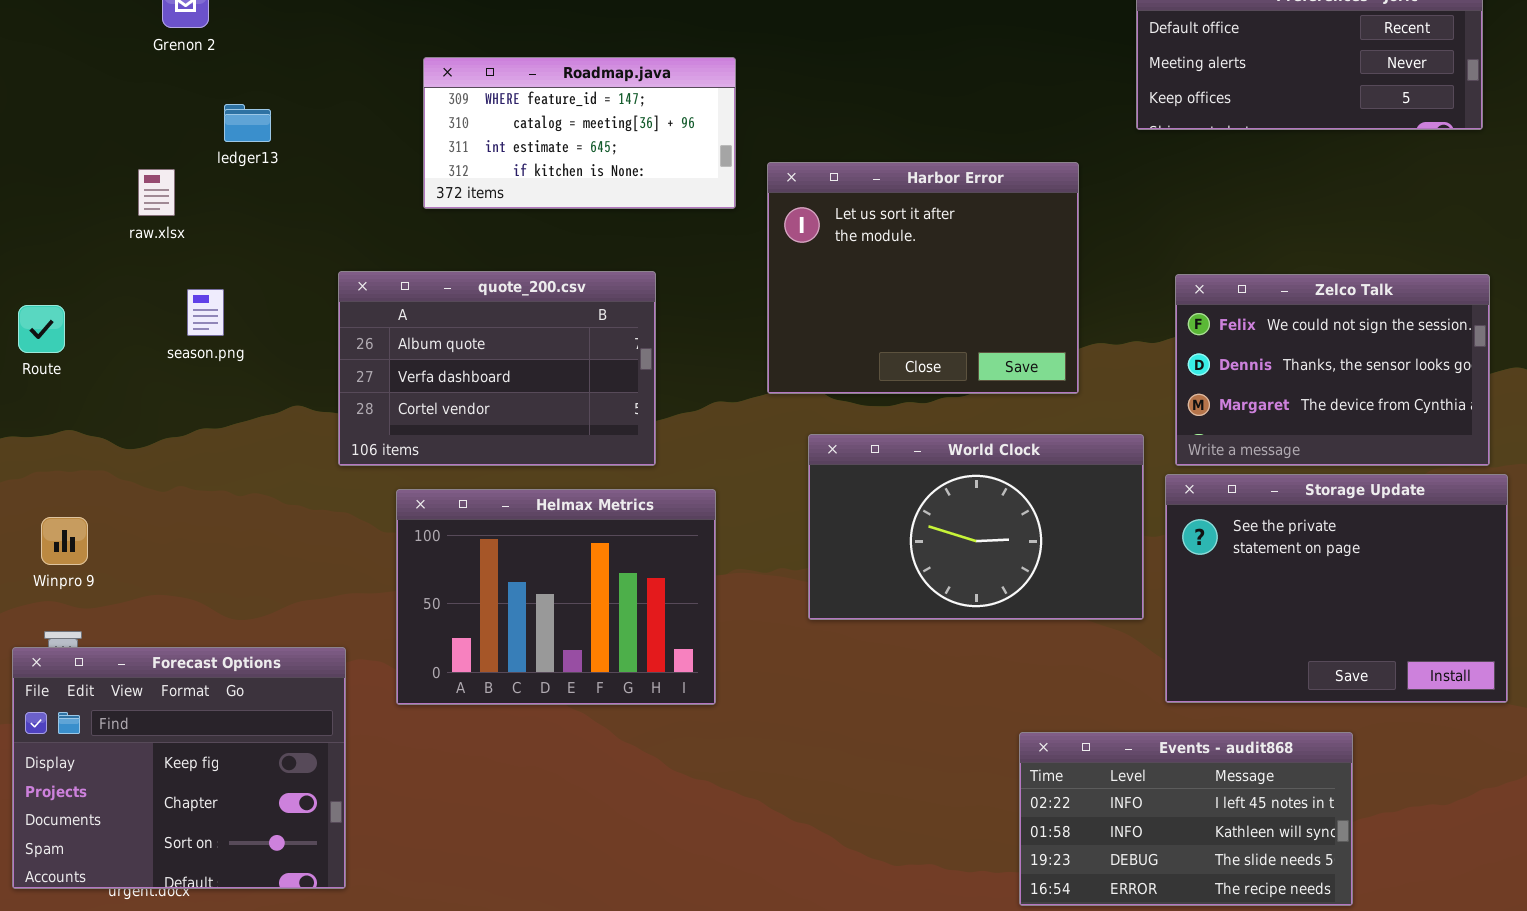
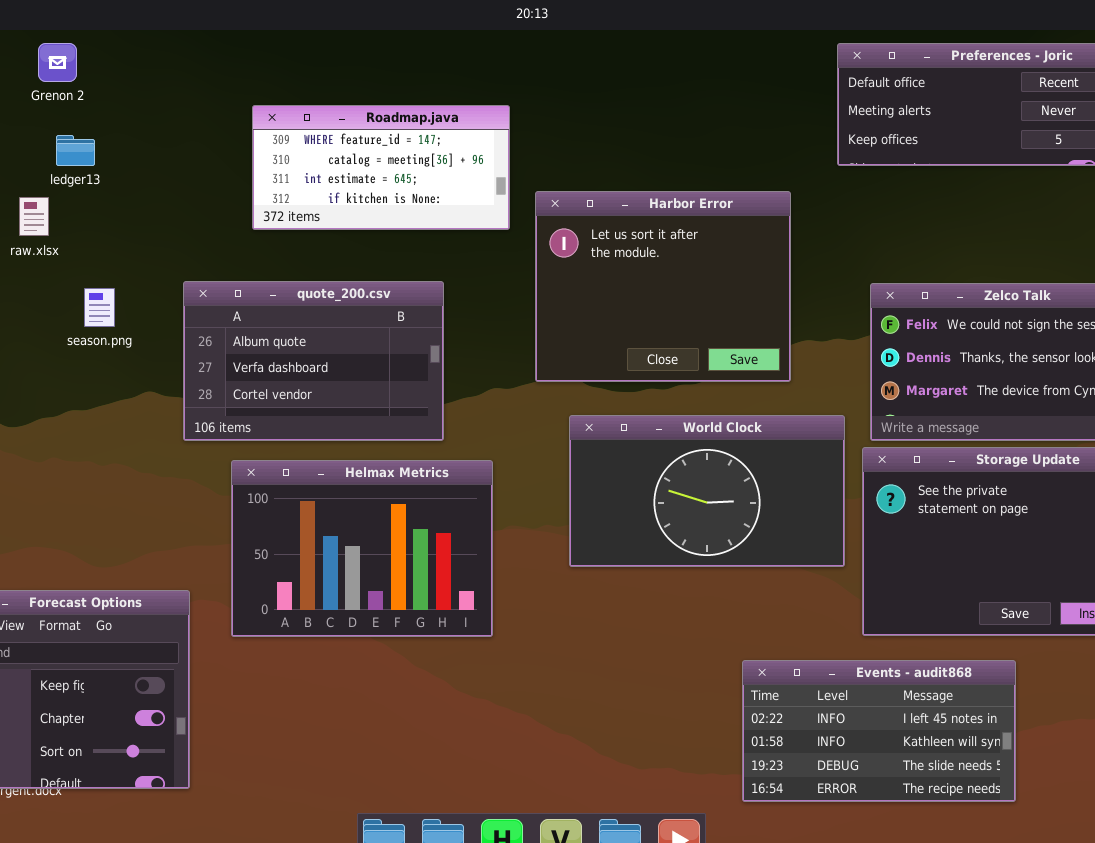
ledger13: [224,104,271,142] -> [56,135,95,166], moved
season.png: [187,289,224,336] -> [84,288,115,327], moved

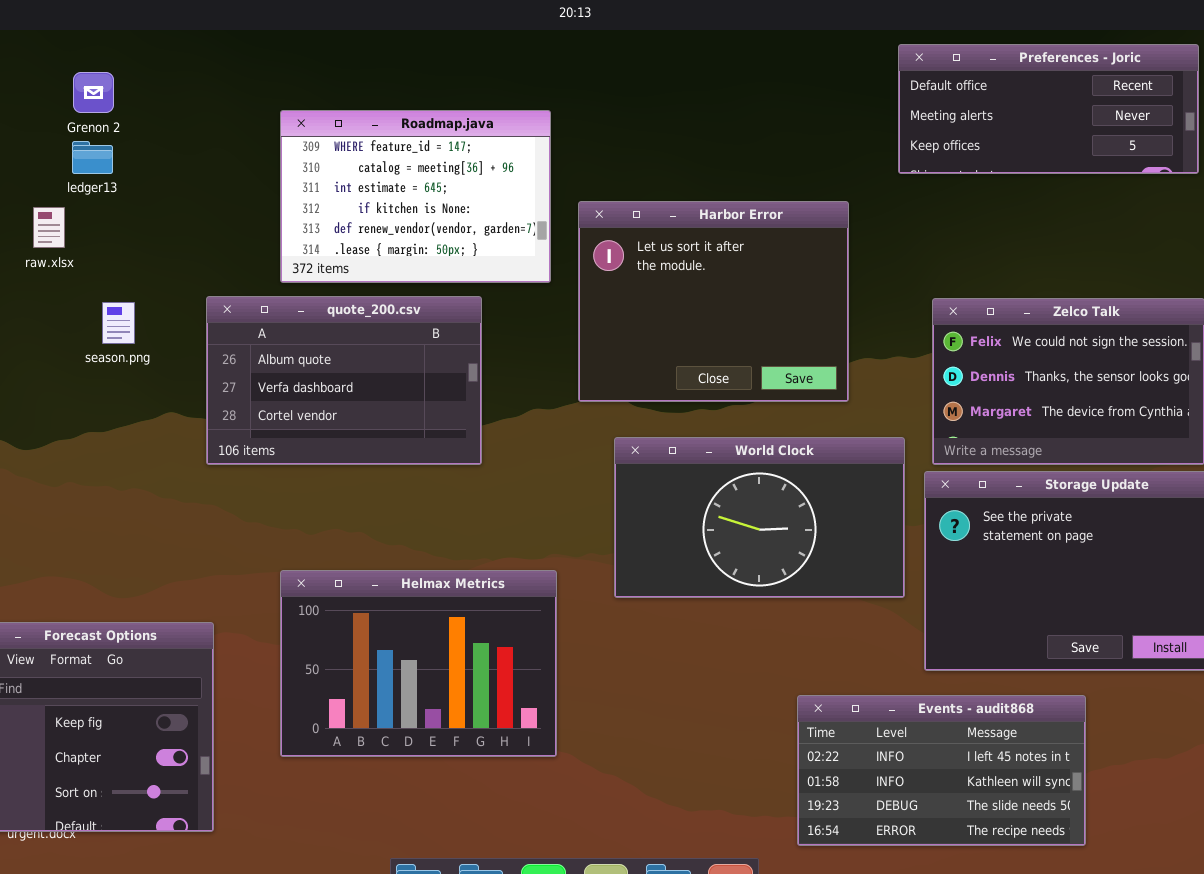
Grenon 2: [38,43,77,82] -> [73,72,114,113], moved
Roadmap.java: [252,105,510,230] -> [280,110,551,283], resized
Helmax Metrics: [231,460,493,637] -> [280,570,557,757], moved

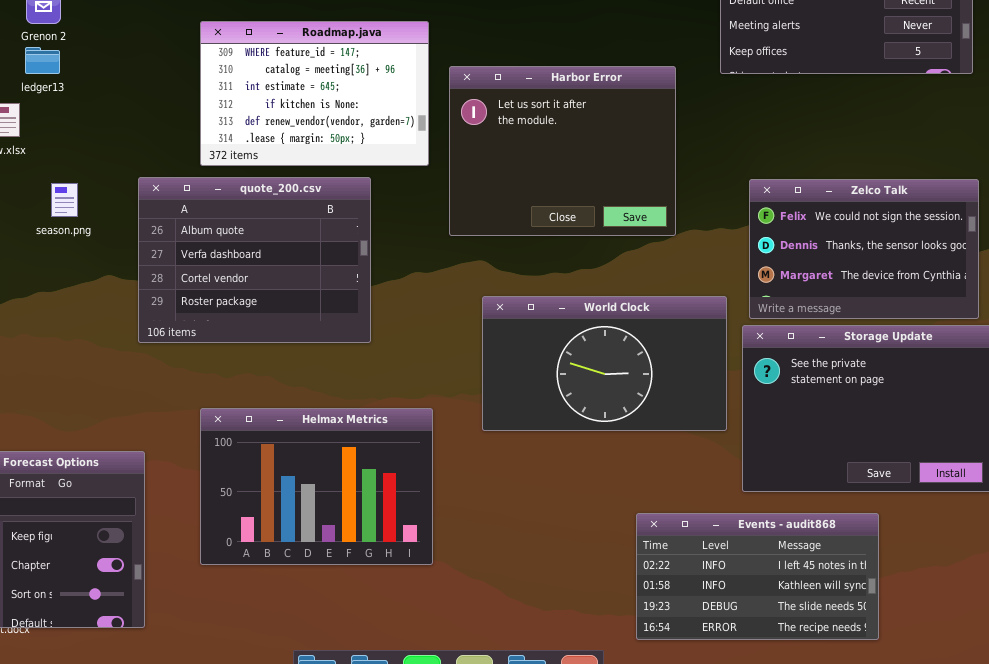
Harbor Error: [578,201,849,402] -> [449,66,676,236], moved
quote_200.csv: [206,296,482,465] -> [138,177,371,343], resized

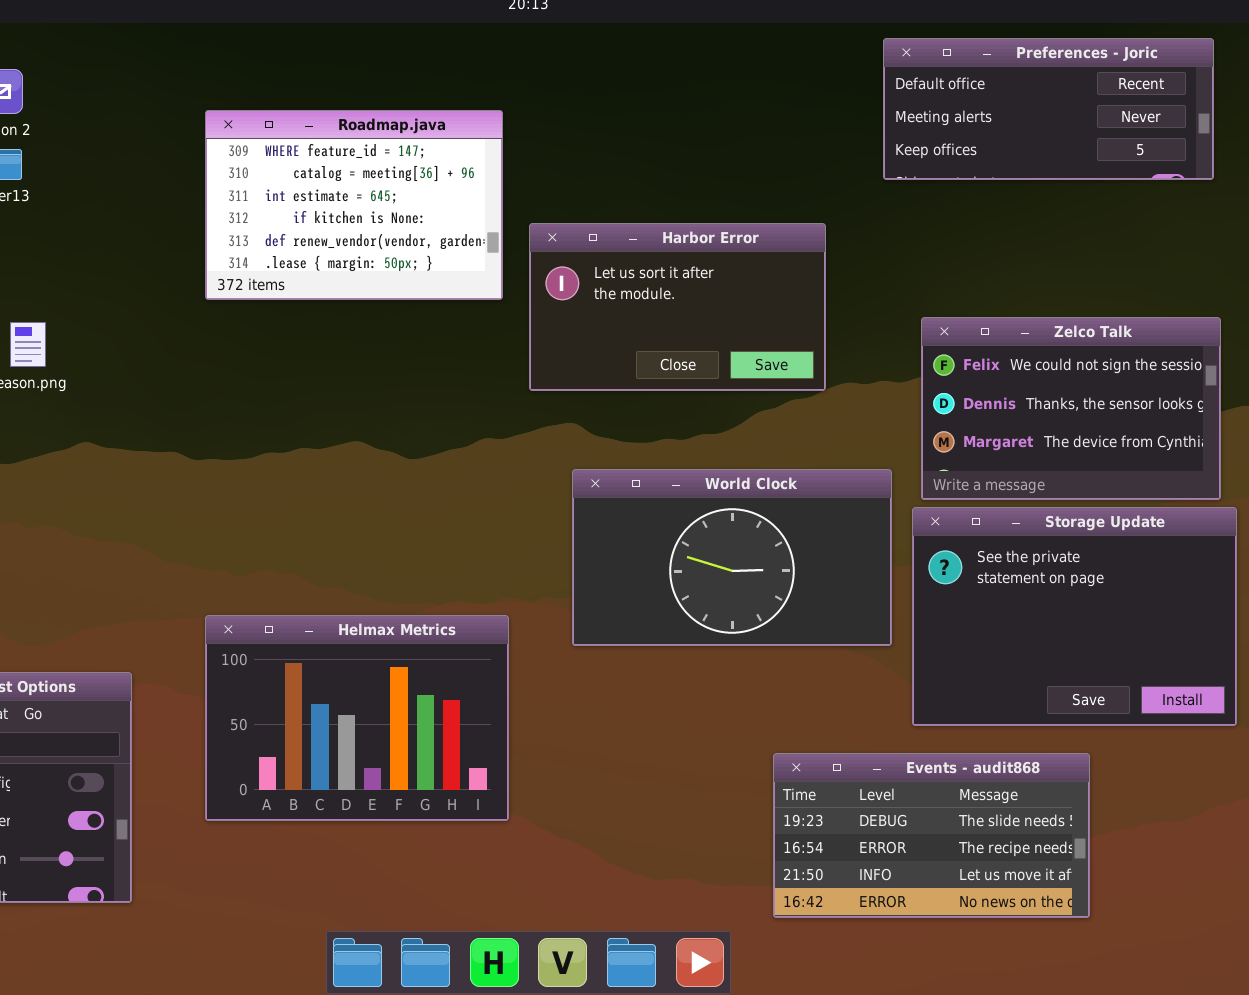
Harbor Error: [449,66,676,236] -> [529,223,826,391], resized
quote_200.csv: [138,177,371,343] -> none, closed
Events - audit868: [636,513,879,640] -> [773,753,1090,918], scrolled down 2 rows

